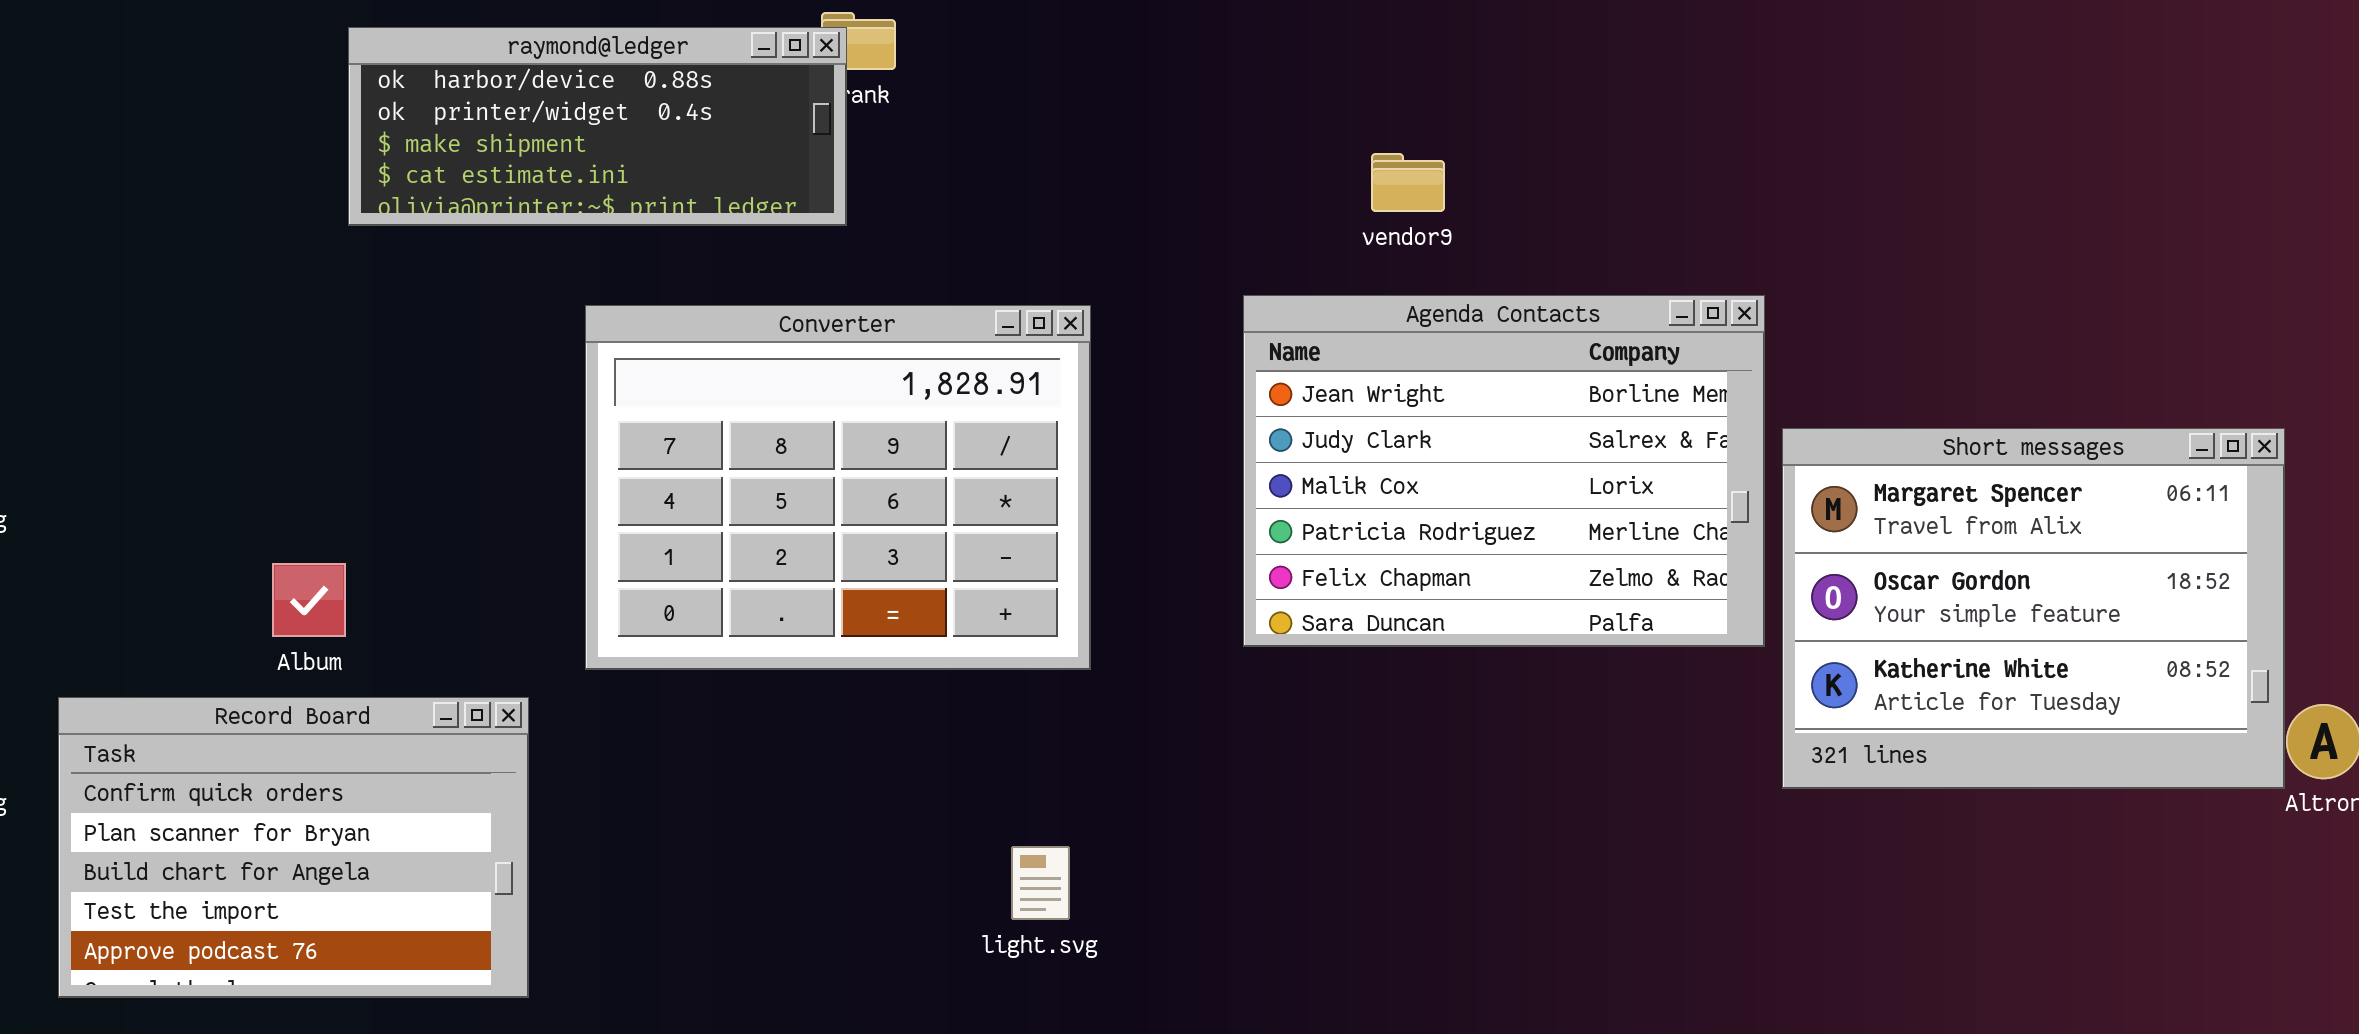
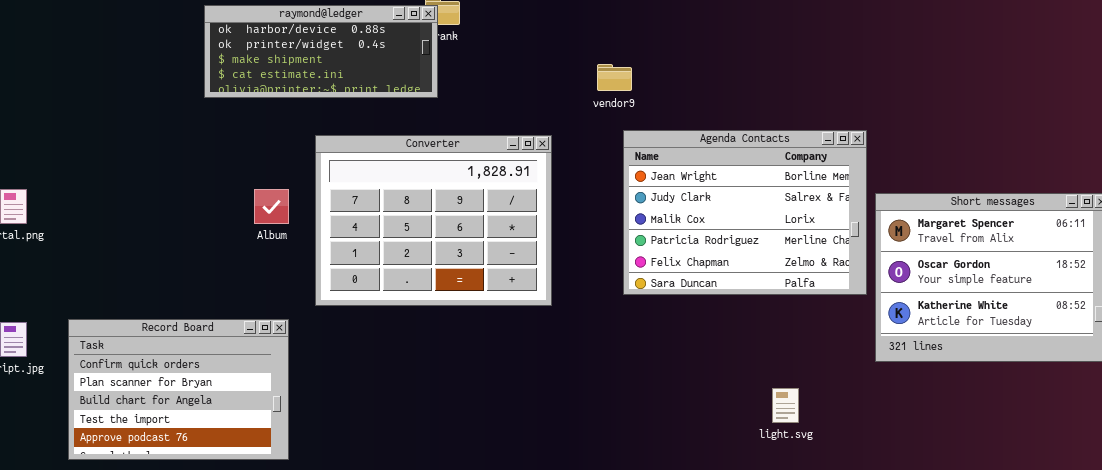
vendor9: [1371,153,1445,212] -> [597,64,632,91], moved
Album: [272,563,346,637] -> [254,189,289,224], moved
light.svg: [1011,846,1070,920] -> [772,388,799,423], moved

